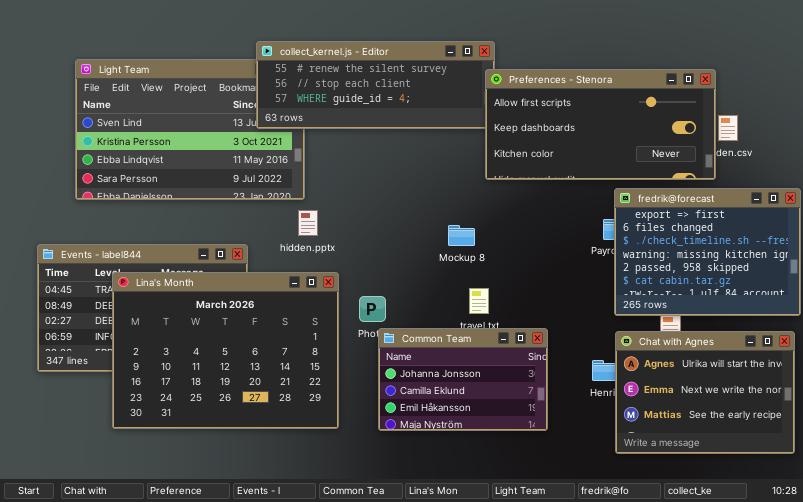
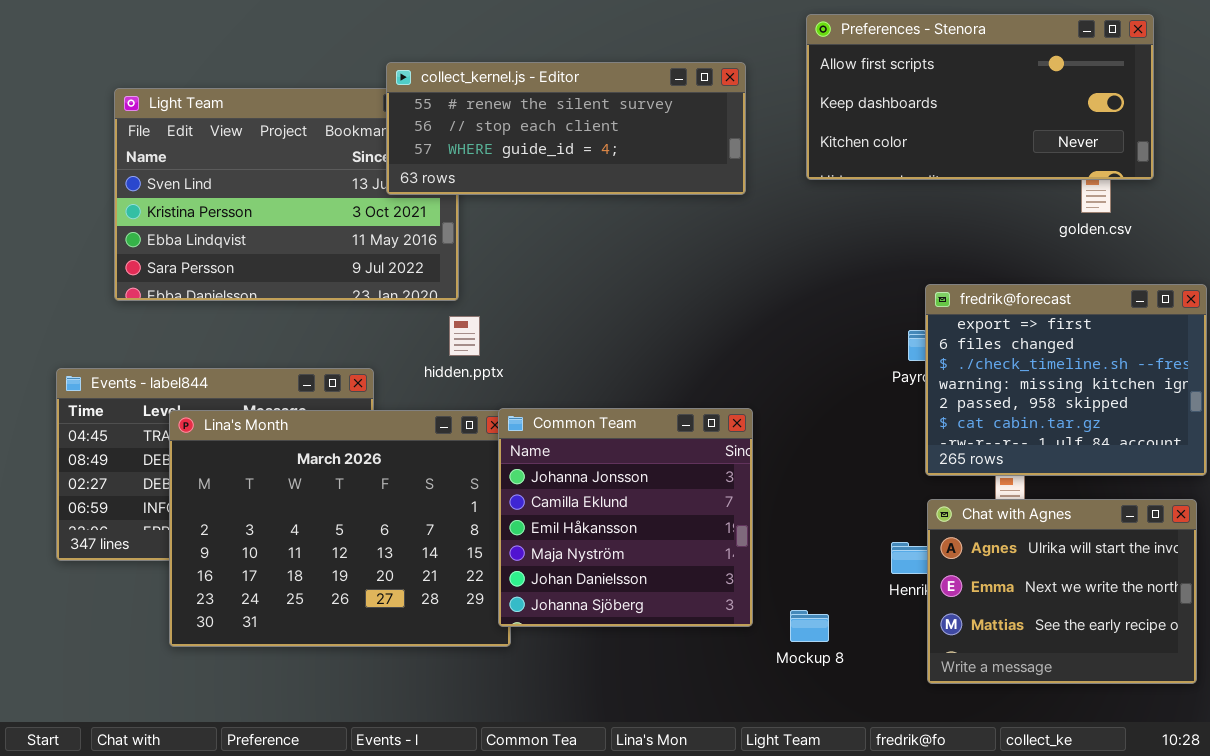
Preferences - Stenora: [485,69,716,180] -> [806,14,1154,180], moved
Mockup 8: [448,225,475,246] -> [790,610,829,642], moved
Common Team: [378,328,548,431] -> [498,408,753,627], moved, resized

